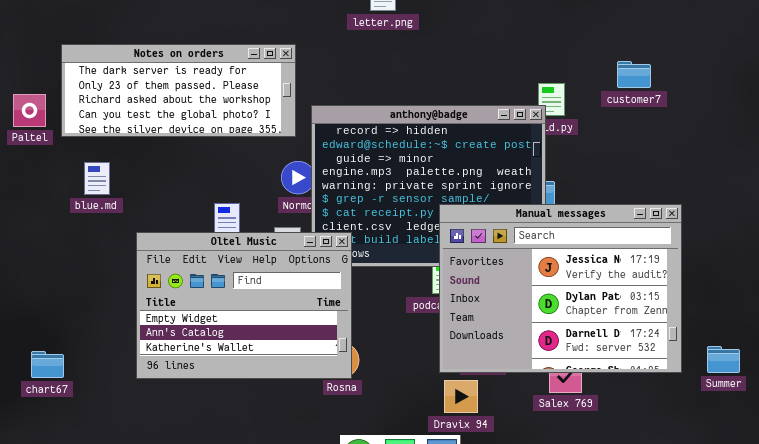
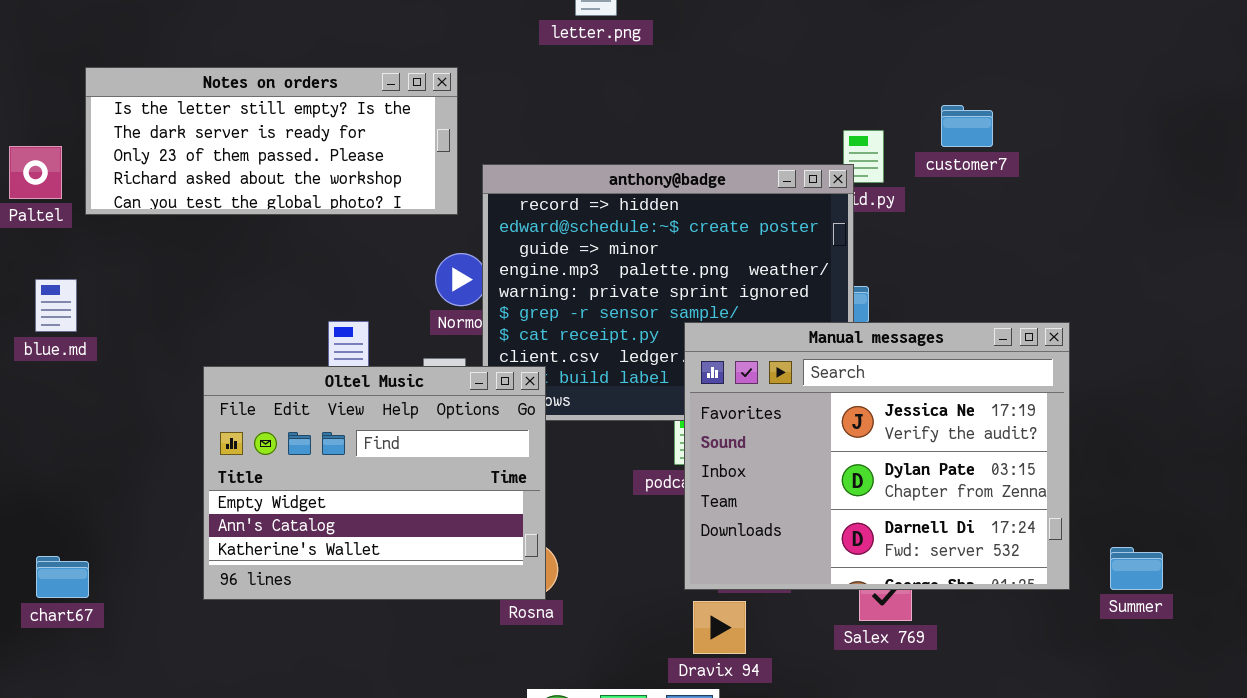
Notes on orders: [61,44,296,137] -> [85,67,458,215], scrolled up 1 row
customer7: [617,61,651,88] -> [941,105,993,147], moved
blue.md: [84,162,110,195] -> [35,279,77,332], moved

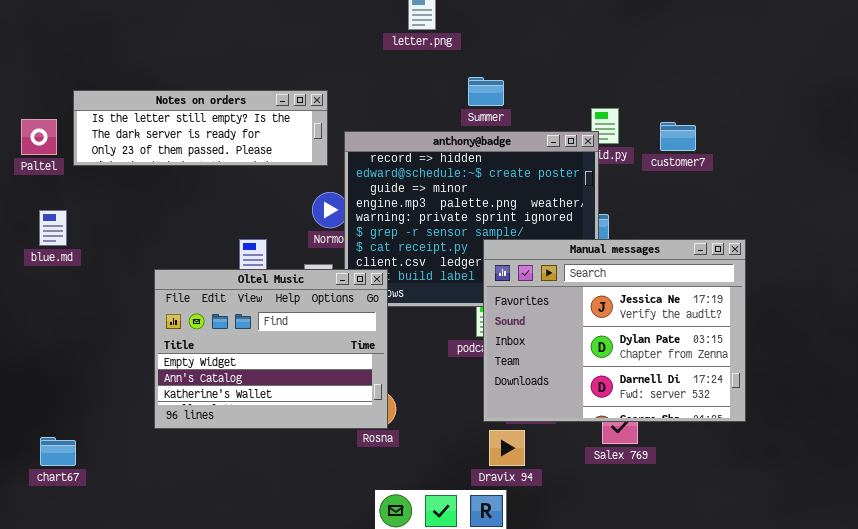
Notes on orders: [85,67,458,215] -> [73,90,328,166], resized
customer7: [941,105,993,147] -> [660,122,696,151], moved
Summer: [1110,547,1163,590] -> [468,77,504,106], moved
chart67: [36,556,89,598] -> [40,437,76,466], moved

